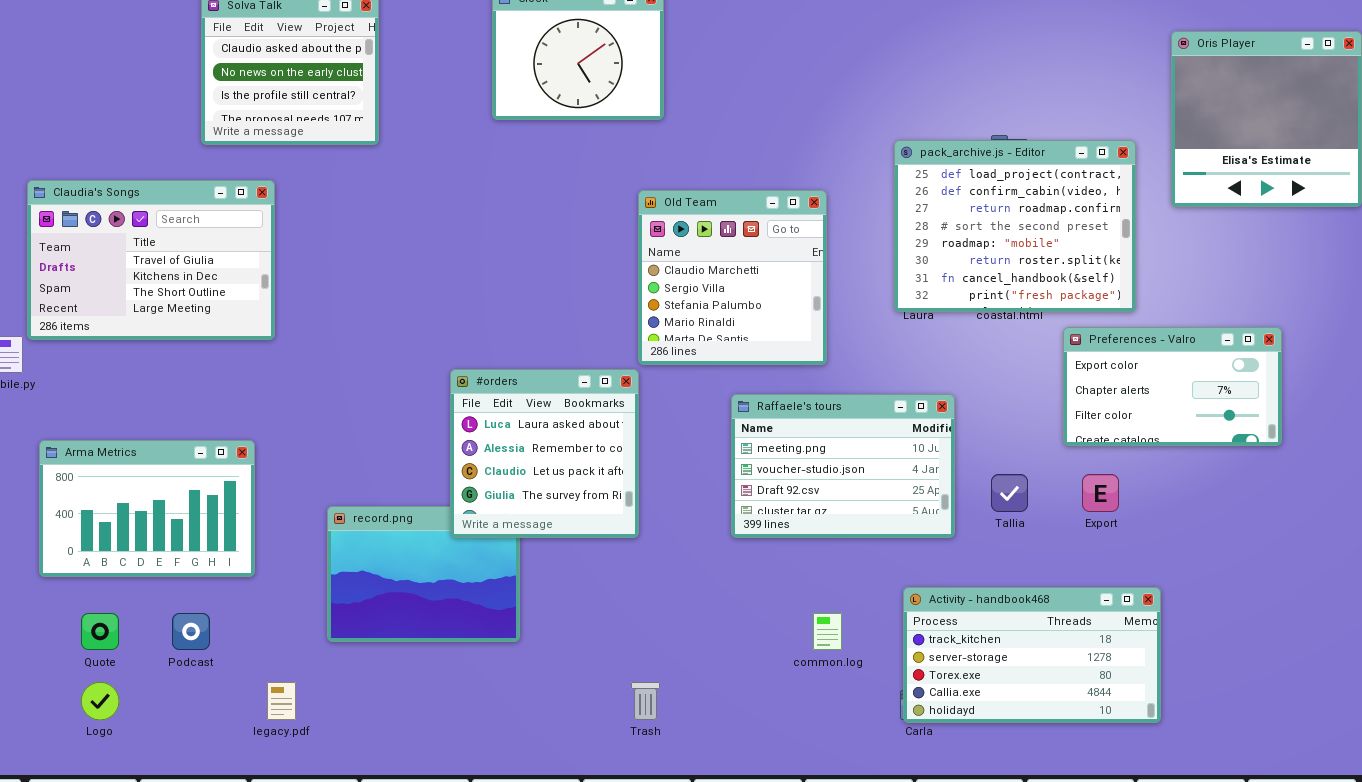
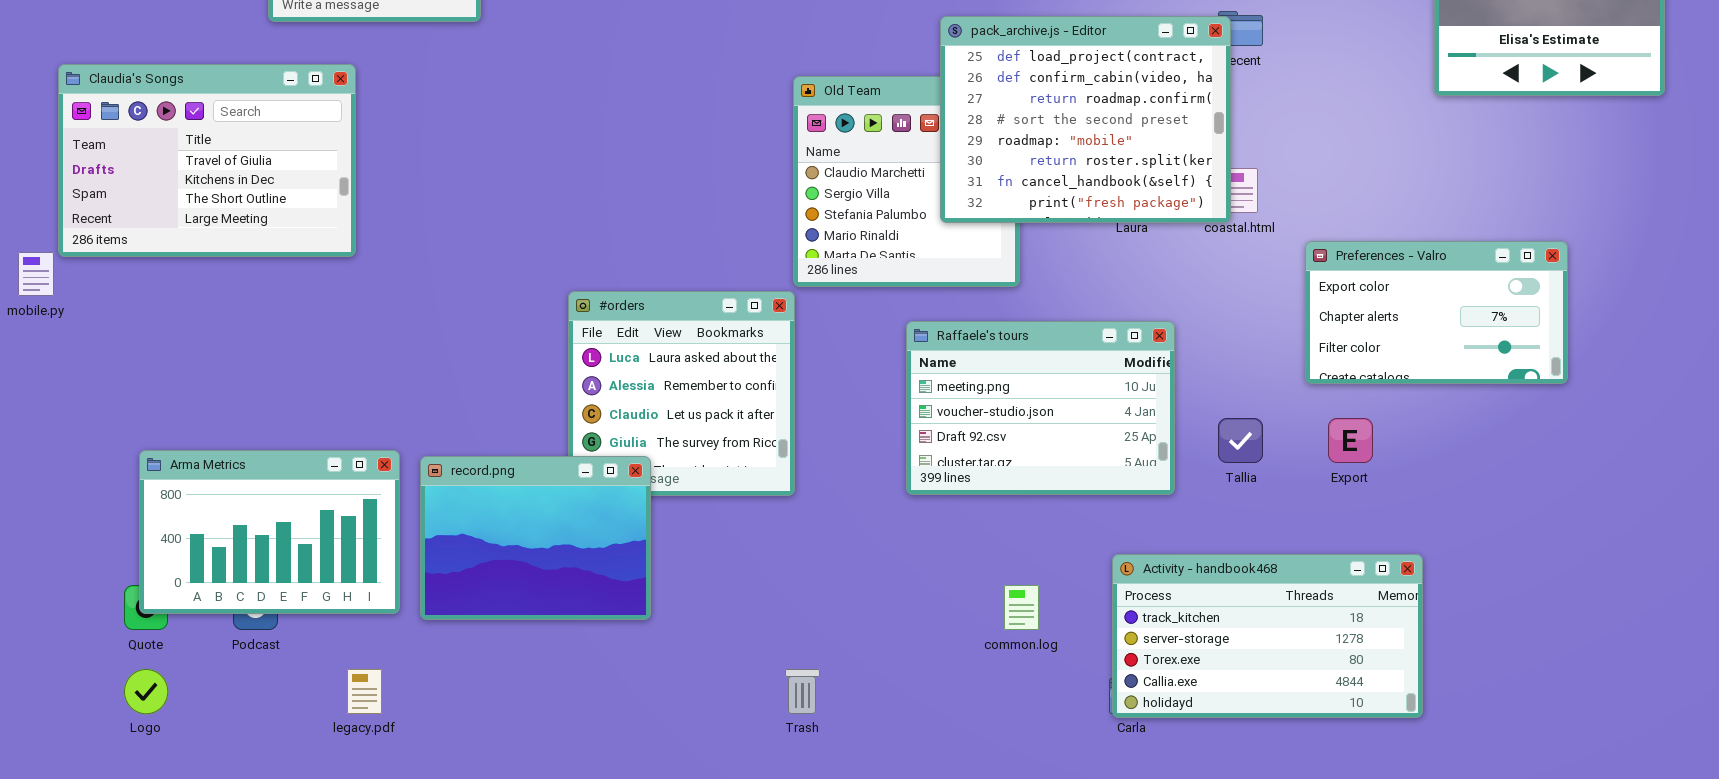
pack_archive.js - Editor: [894,140,1136,312] -> [940,16,1231,223], moved
Arma Metrics: [39,440,255,577] -> [139,450,400,614], moved
record.png: [327,506,520,642] -> [420,456,651,620], raised

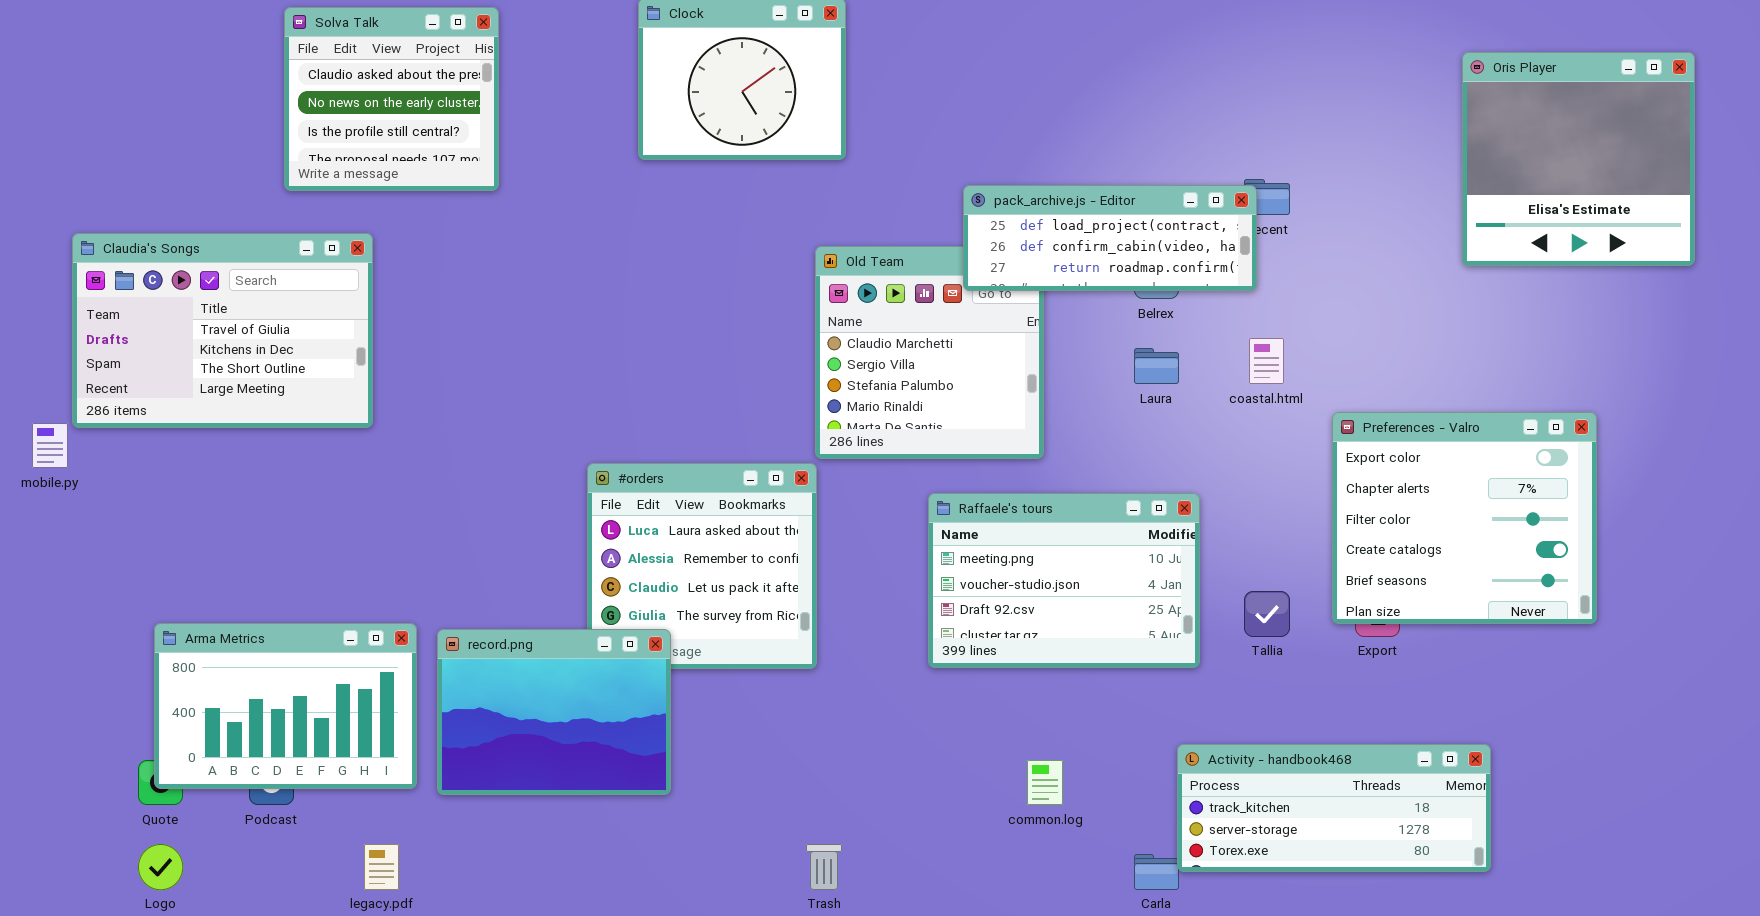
pack_archive.js - Editor: [940,16,1231,223] -> [963,185,1257,291], resized
Preferences - Valro: [1305,241,1568,384] -> [1332,412,1597,624], resized
Activity - handbook468: [1112,554,1423,718] -> [1177,744,1491,872], moved, resized

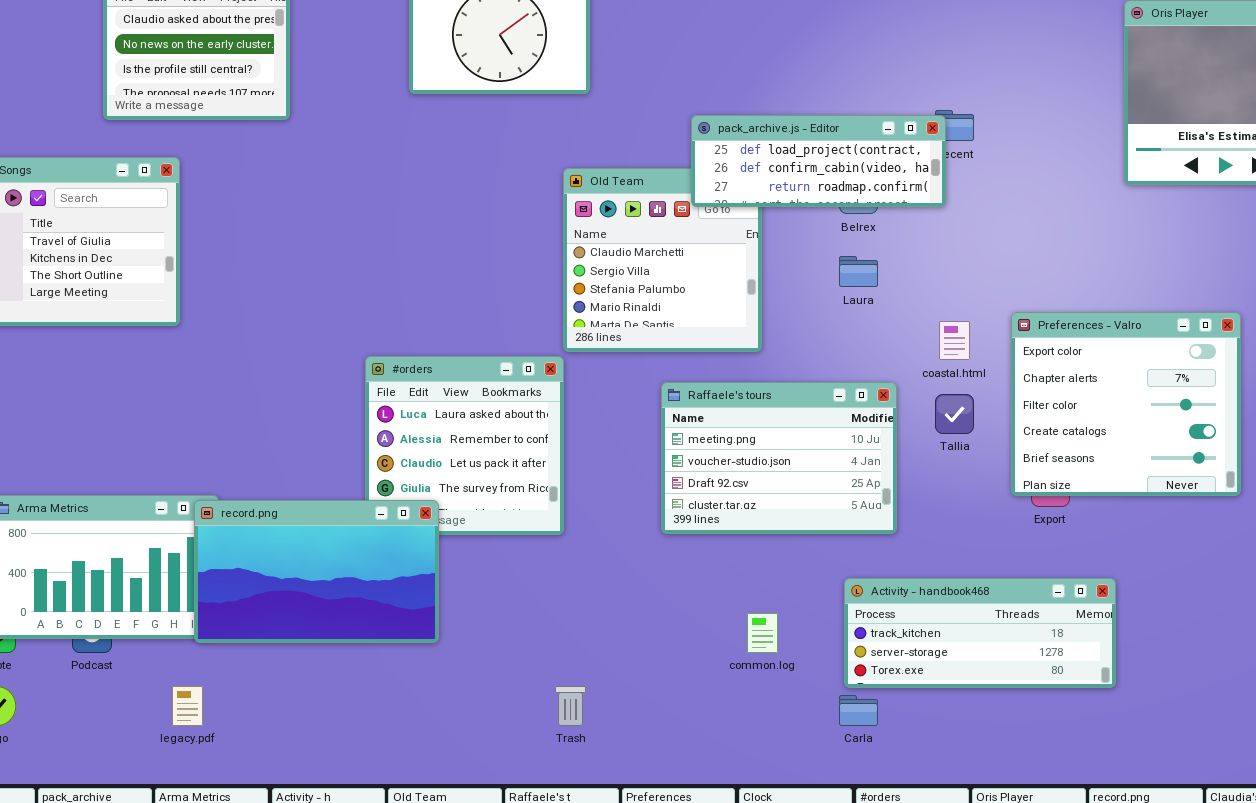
coastal.html: [1249,338,1284,384] -> [939,321,970,360], moved
Tallia: [1244,591,1290,637] -> [935,394,974,434], moved
record.png: [437,629,671,795] -> [194,500,439,643], resized
Activity - handbook468: [1177,744,1491,872] -> [844,578,1116,688], moved

